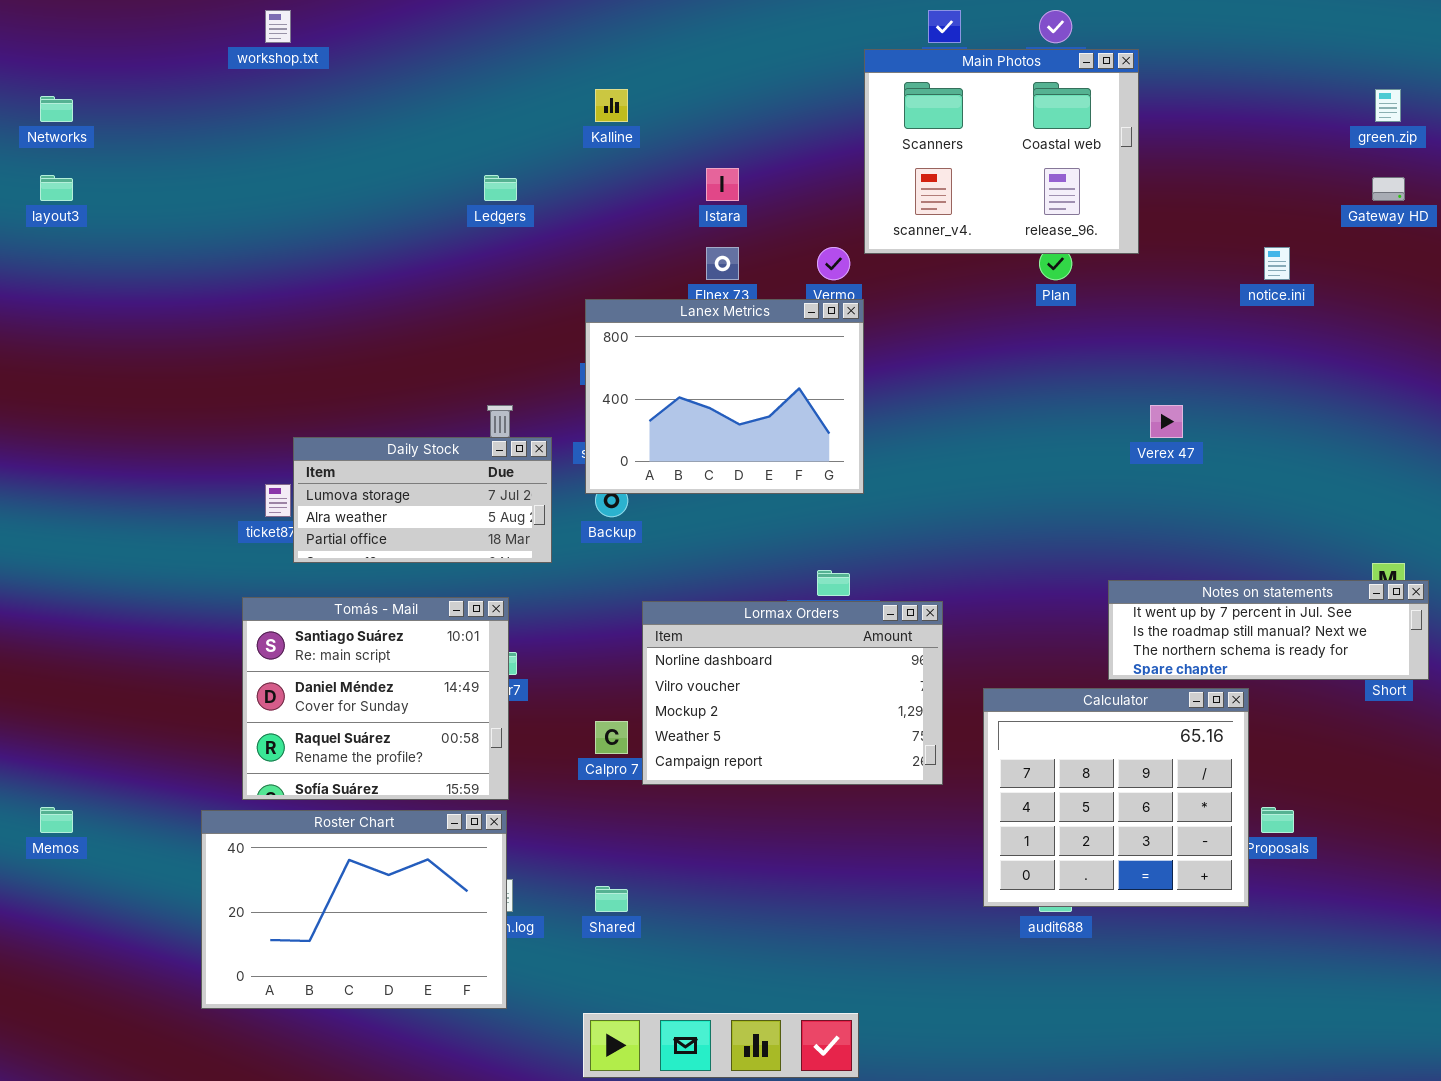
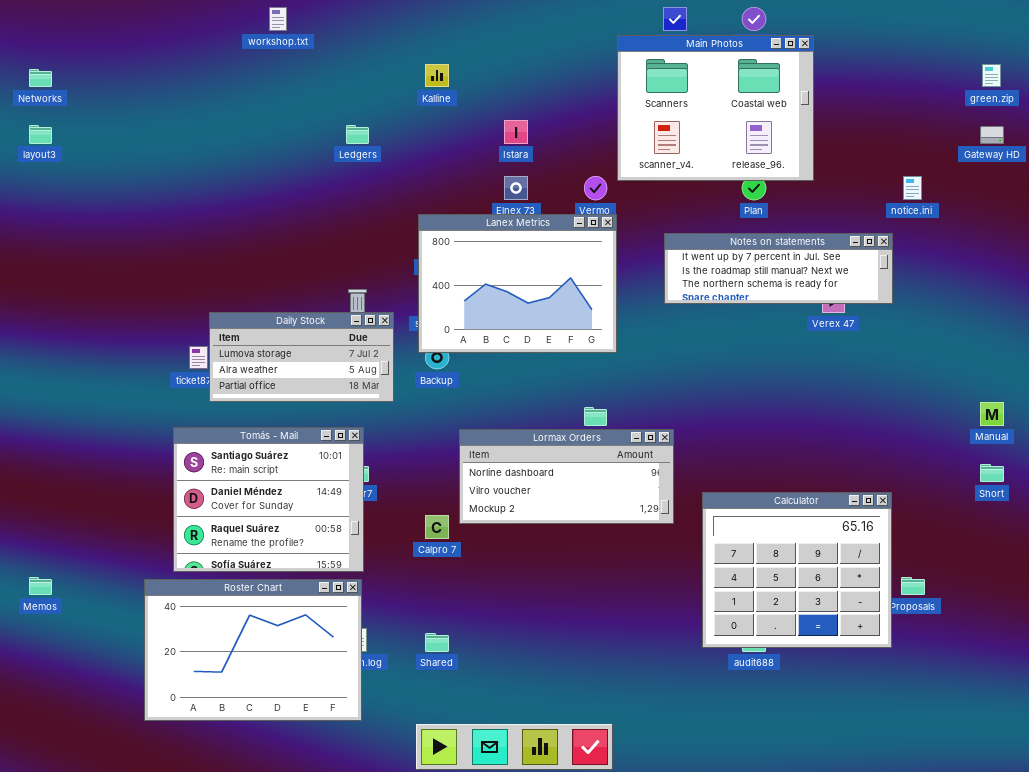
workshop.txt: [265,10,291,43] -> [269,7,287,31], moved
Notes on statements: [1108,580,1429,680] -> [664,233,893,304], moved
Lormax Orders: [642,601,943,785] -> [459,429,674,524], resized

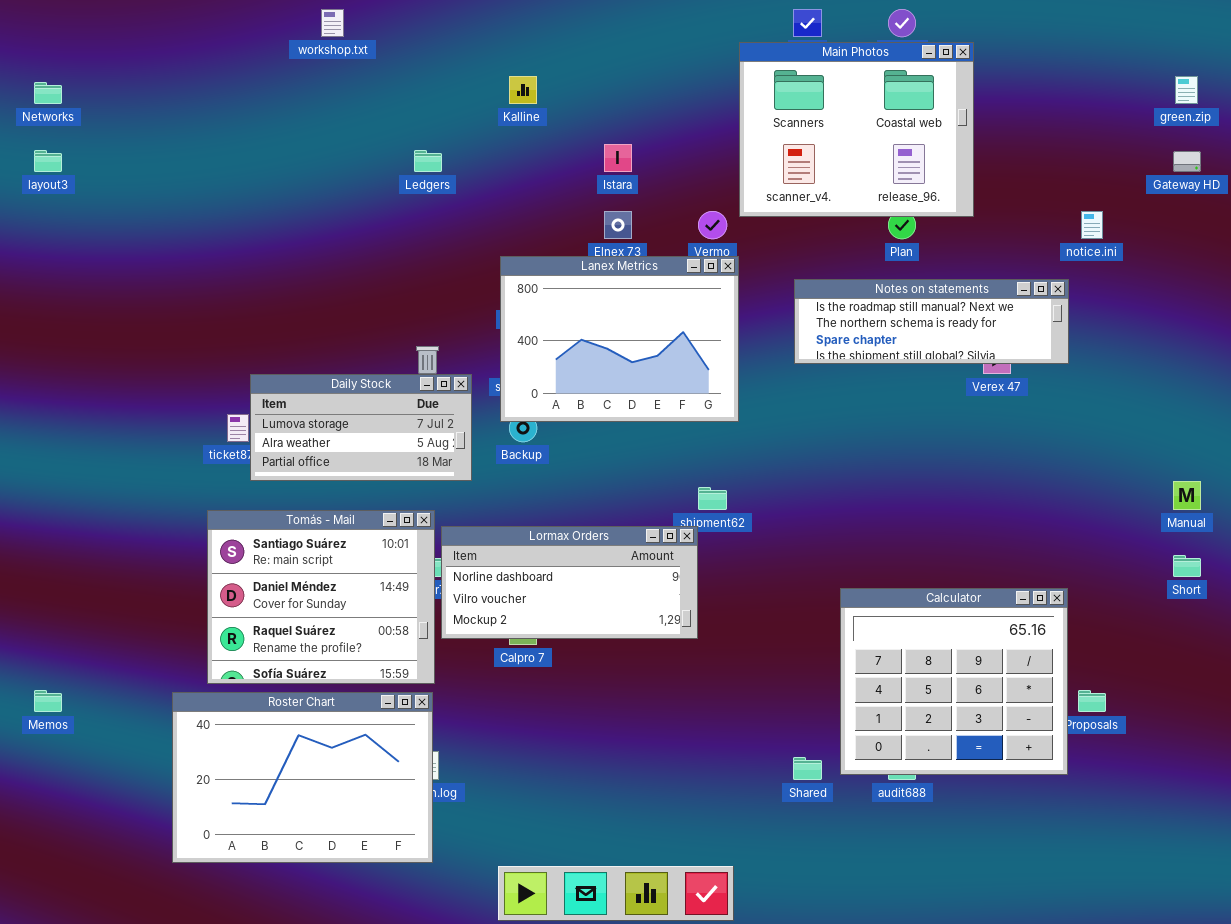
Notes on statements: [664,233,893,304] -> [794,279,1069,364], scrolled down 1 row
Lormax Orders: [459,429,674,524] -> [441,526,698,639], moved
Shared: [425,633,449,652] -> [793,757,822,780], moved

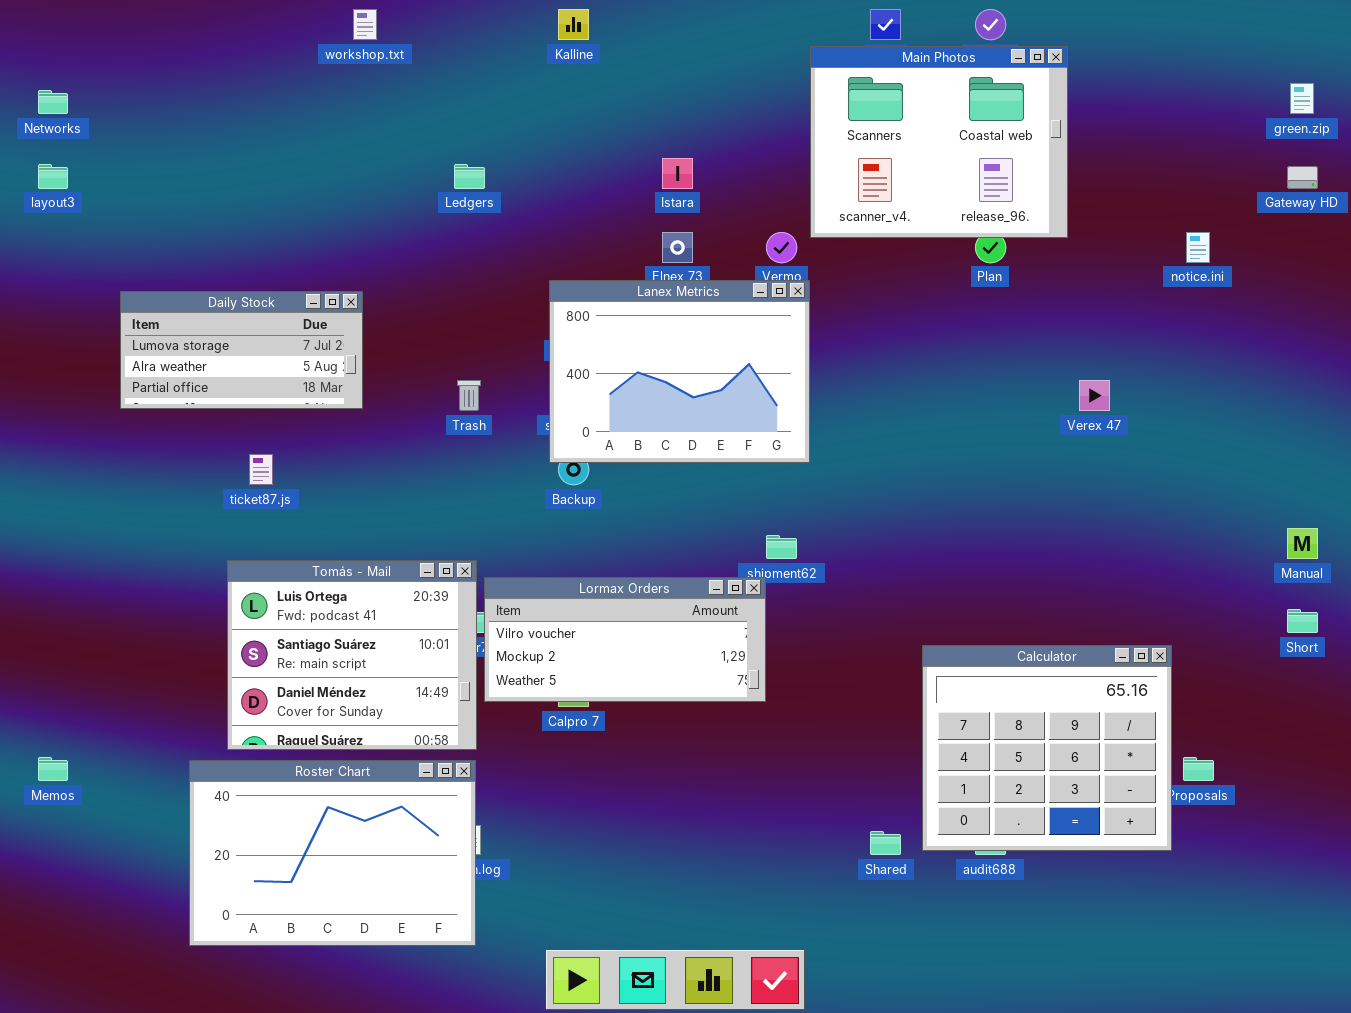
Kalline: [509,76,537,104] -> [558,9,589,40], moved
Notes on statements: [794,279,1069,364] -> none, closed
Daily Stock: [250,374,472,481] -> [120,291,363,409], moved
Tomás - Mail: [207,510,435,684] -> [227,560,477,750], scrolled up 1 row
Lormax Orders: [441,526,698,639] -> [484,577,766,702], scrolled down 1 row

